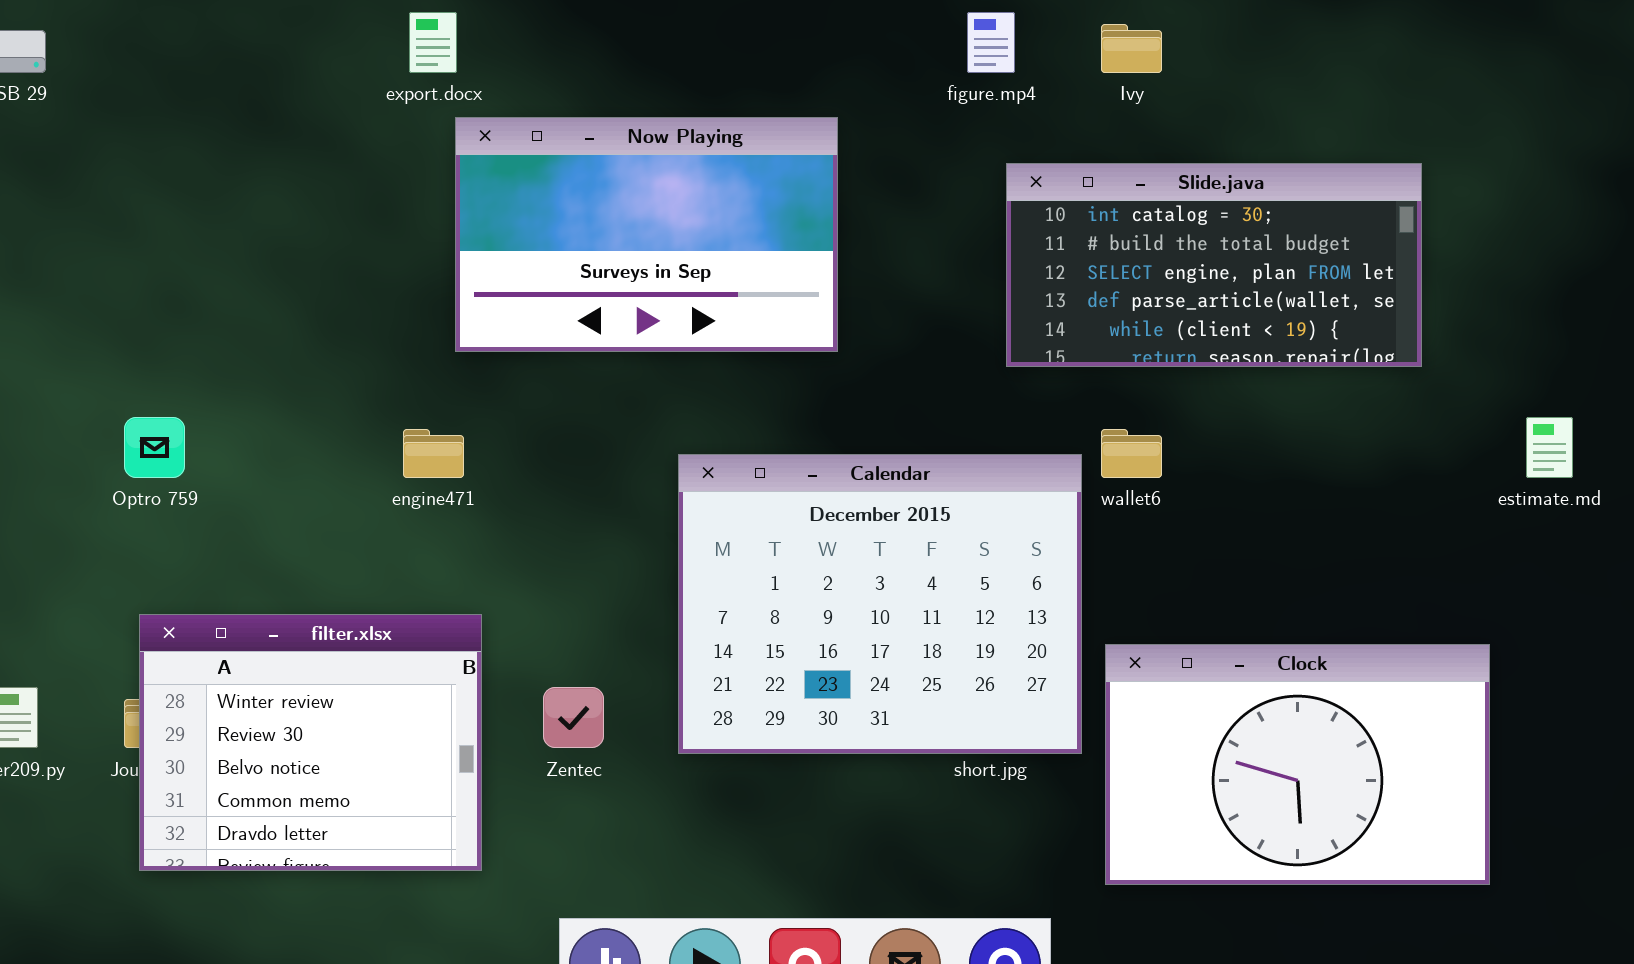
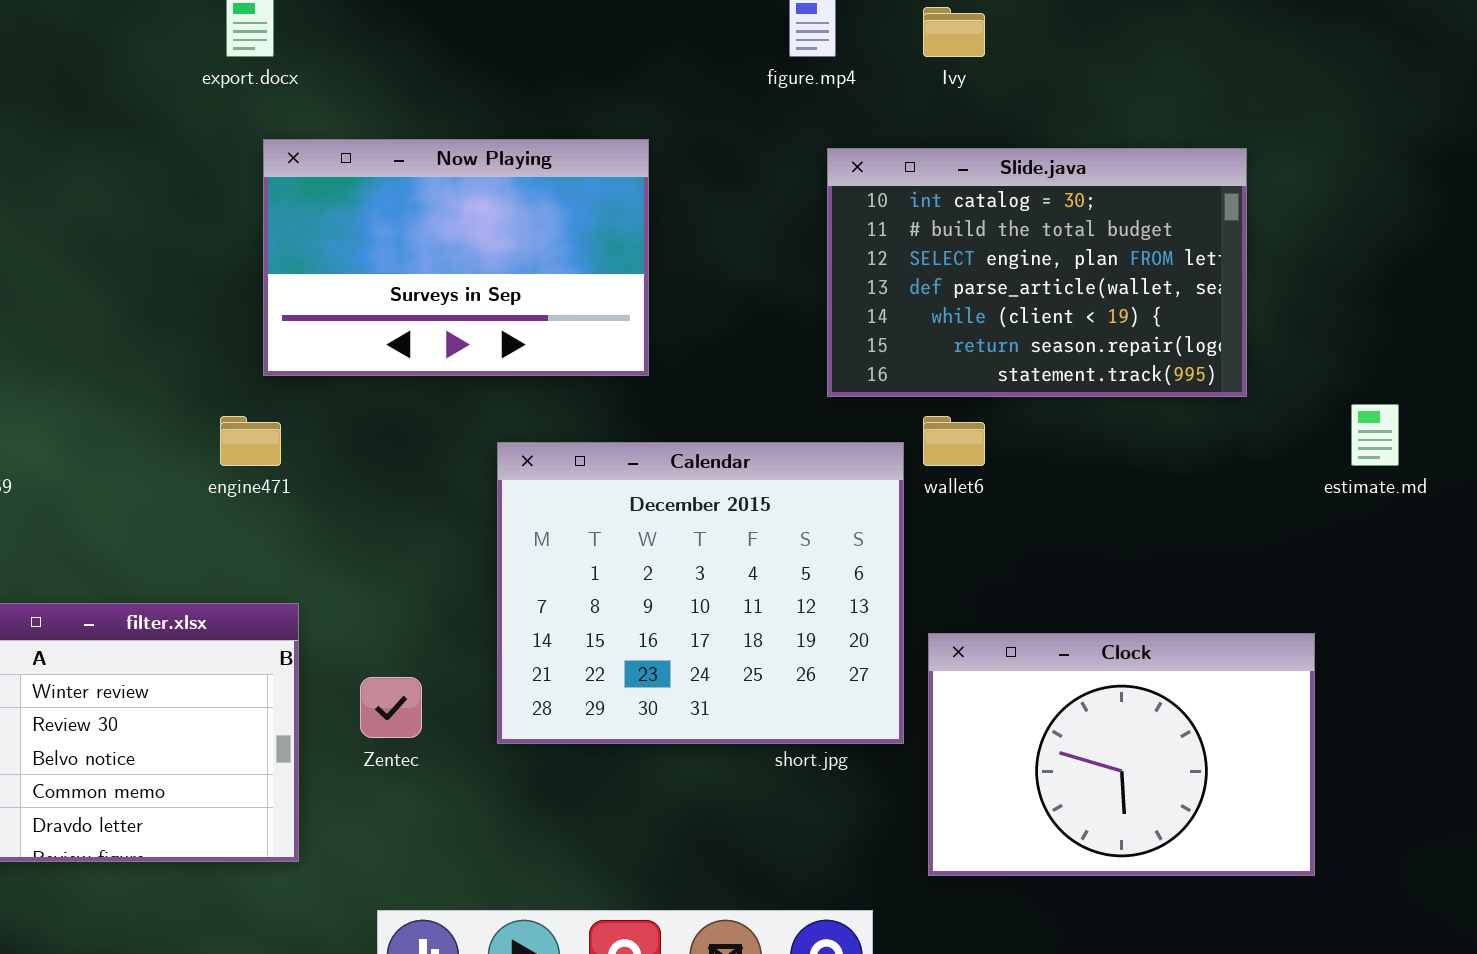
Now Playing: [455,117,838,352] -> [263,139,649,376], moved
Slide.java: [1006,163,1422,367] -> [827,148,1247,397], resized

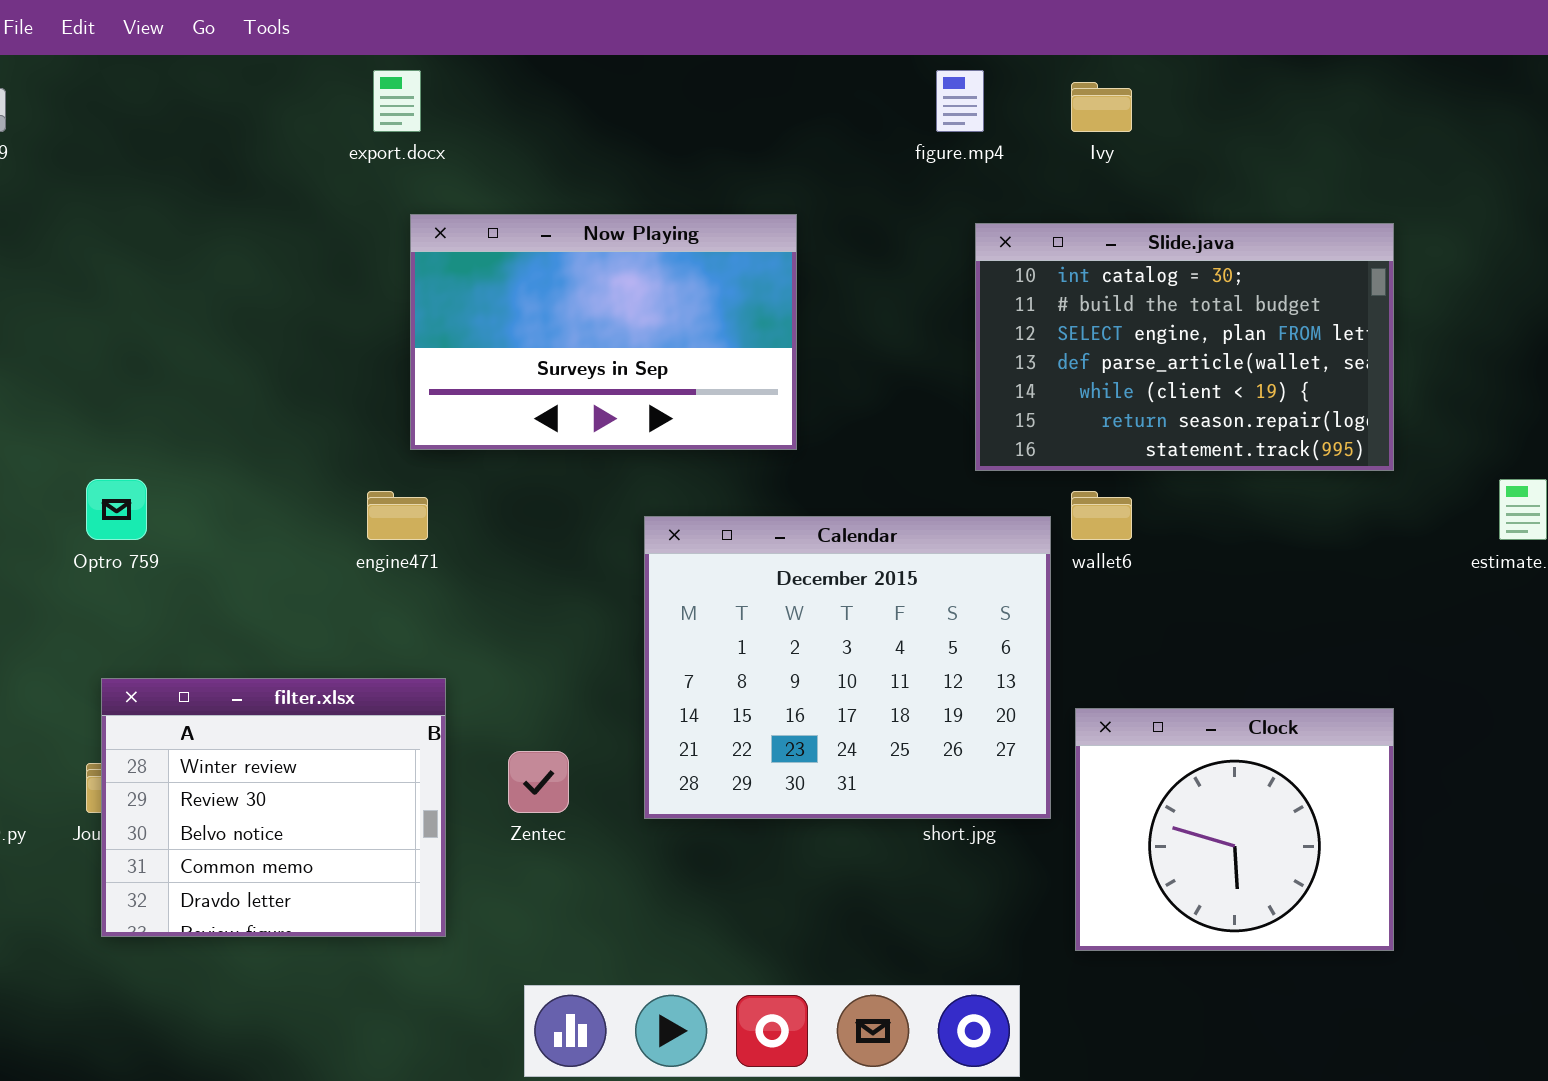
Clock: [928,633,1315,876] -> [1075,708,1394,951], resized

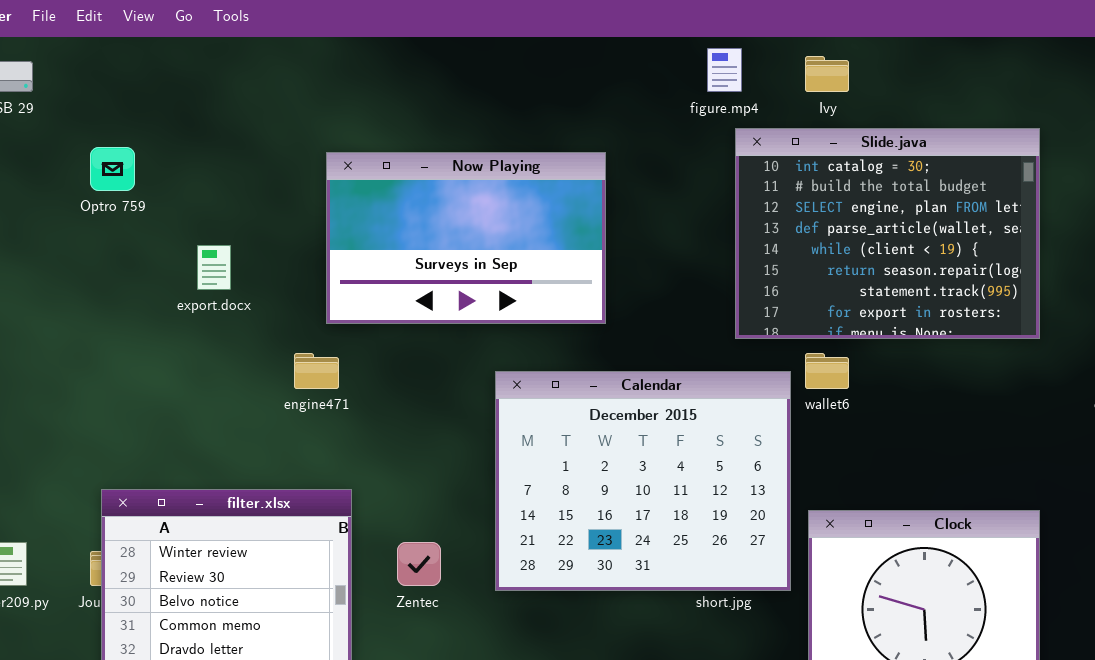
export.docx: [373,70,421,132] -> [197,245,231,290], moved
Slide.java: [975,223,1394,471] -> [735,128,1040,339], resized
Optro 759: [86,479,147,540] -> [90,147,135,191], moved

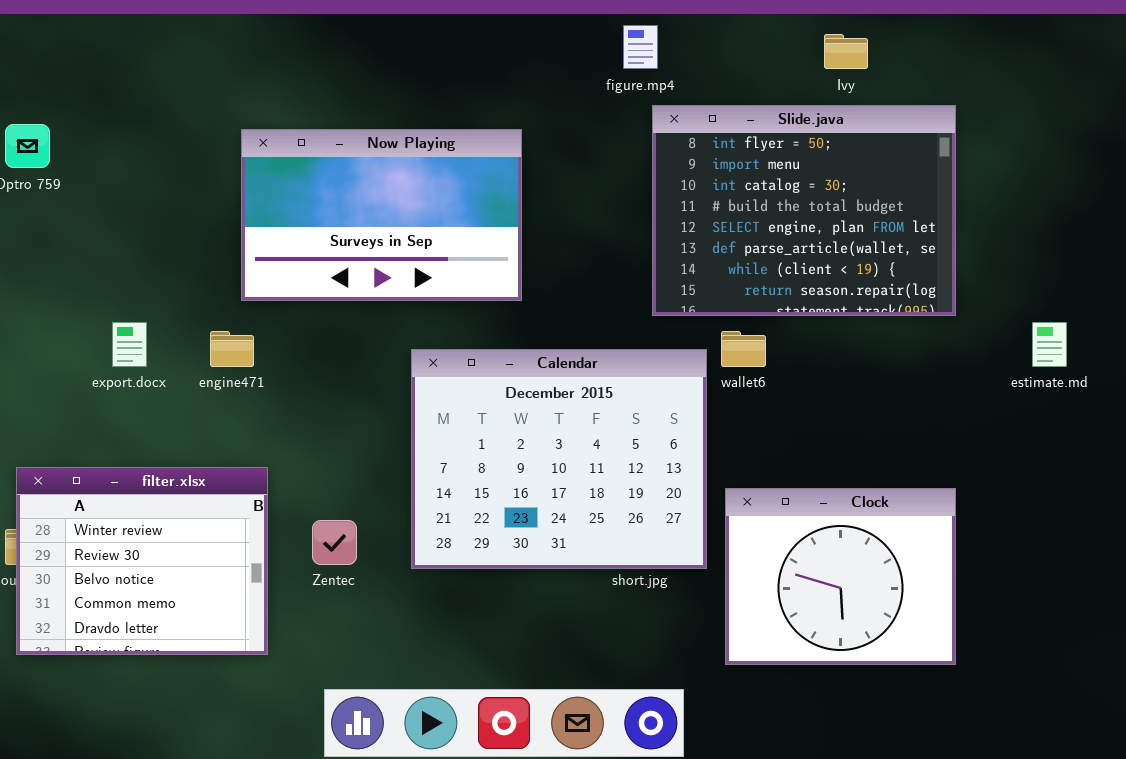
Ivy: [805,56,849,92] -> [824,34,868,69], moved
Slide.java: [735,128,1040,339] -> [652,105,956,316], scrolled up 2 rows
export.docx: [197,245,231,290] -> [112,322,147,367], moved

